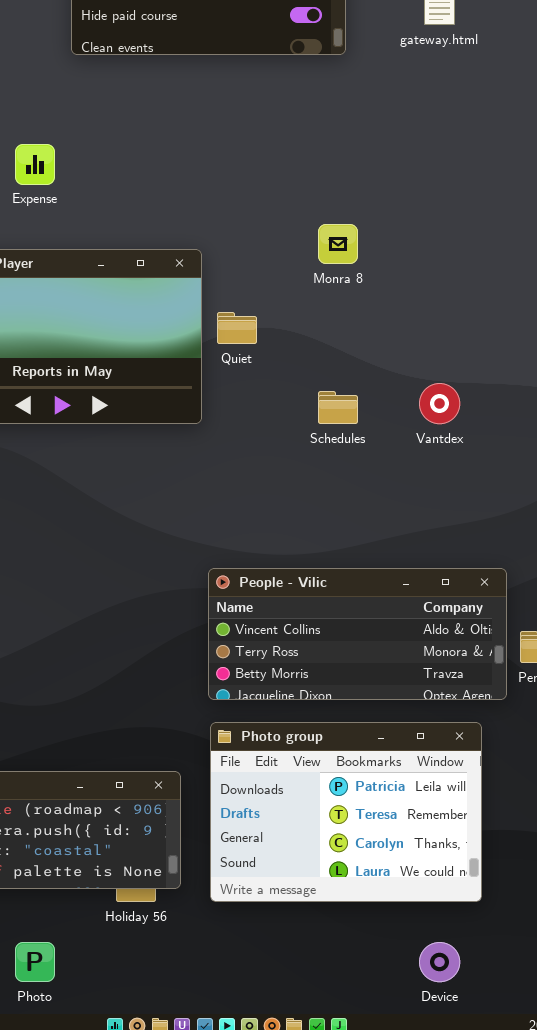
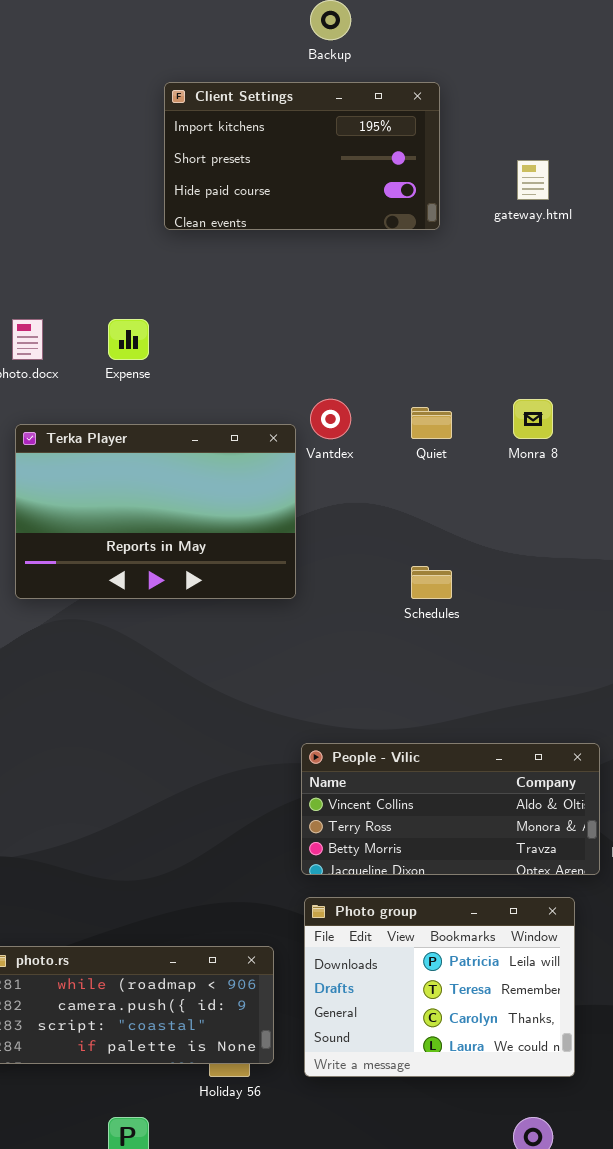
Monra 8: [318,224,358,264] -> [513,399,553,439], moved
Quiet: [217,312,257,344] -> [411,407,452,439], moved
Vantdex: [419,383,460,424] -> [310,399,351,439], moved

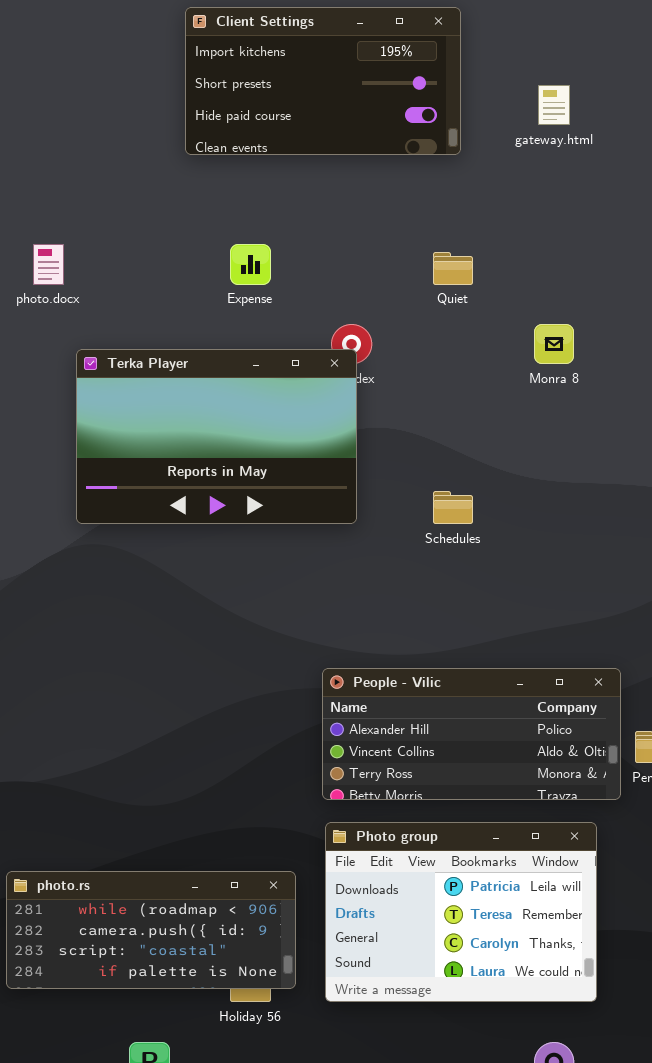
Expense: [108,319,149,360] -> [230,244,271,285], moved
Quiet: [411,407,452,439] -> [433,252,473,285], moved
Terka Player: [15,424,296,599] -> [76,349,357,524], moved
People - Vilic: [301,743,600,875] -> [322,668,621,800], scrolled up 1 row

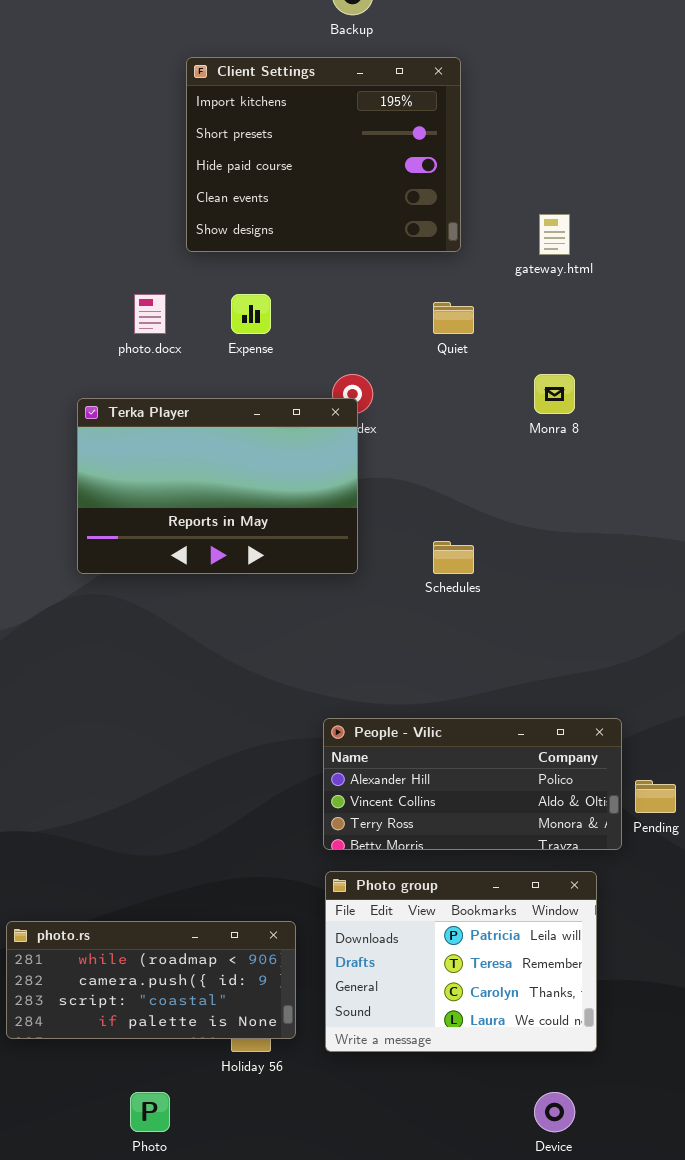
Client Settings: [185,7,461,155] -> [186,57,461,252], resized
gateway.html: [538,85,570,125] -> [539,214,570,255], moved
photo.docx: [33,244,64,285] -> [134,294,166,334], moved

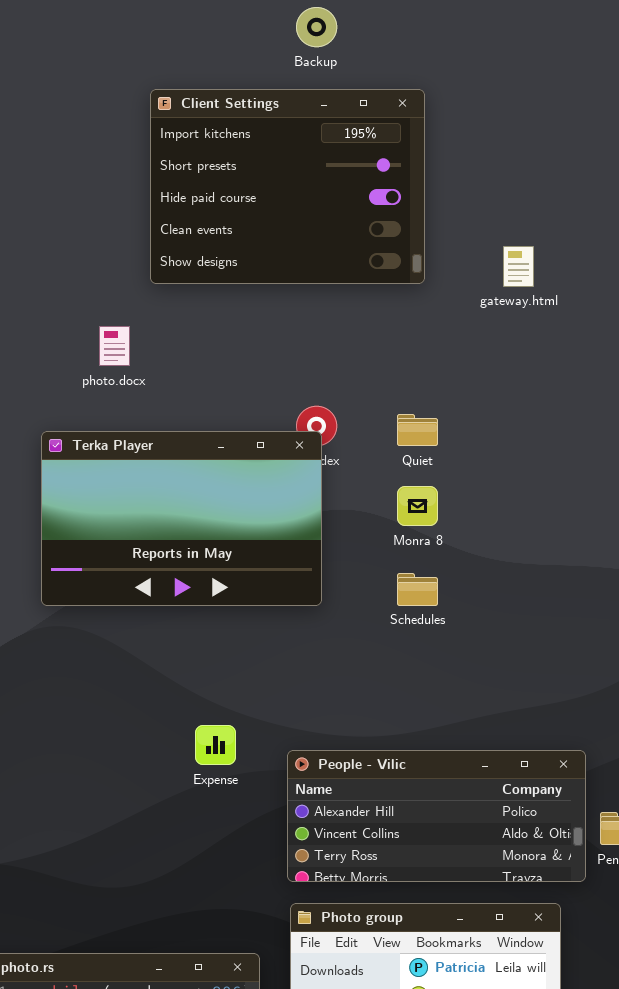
Expense: [231,294,271,334] -> [195,725,236,765], moved
Quiet: [433,302,474,334] -> [397,414,438,446], moved
Monra 8: [534,374,575,414] -> [397,486,438,526], moved

